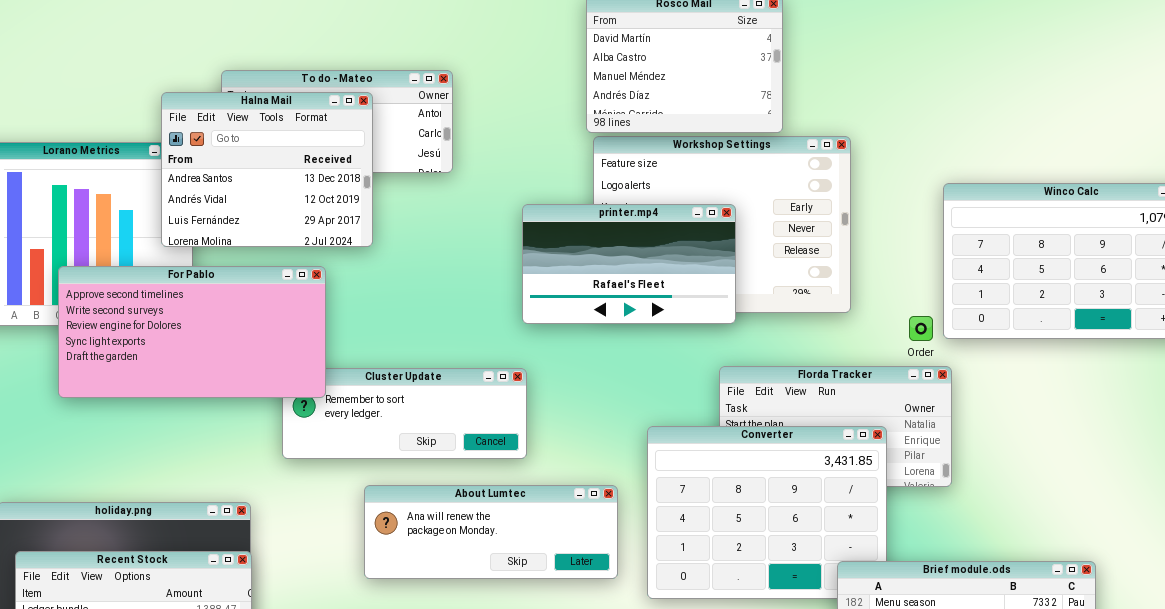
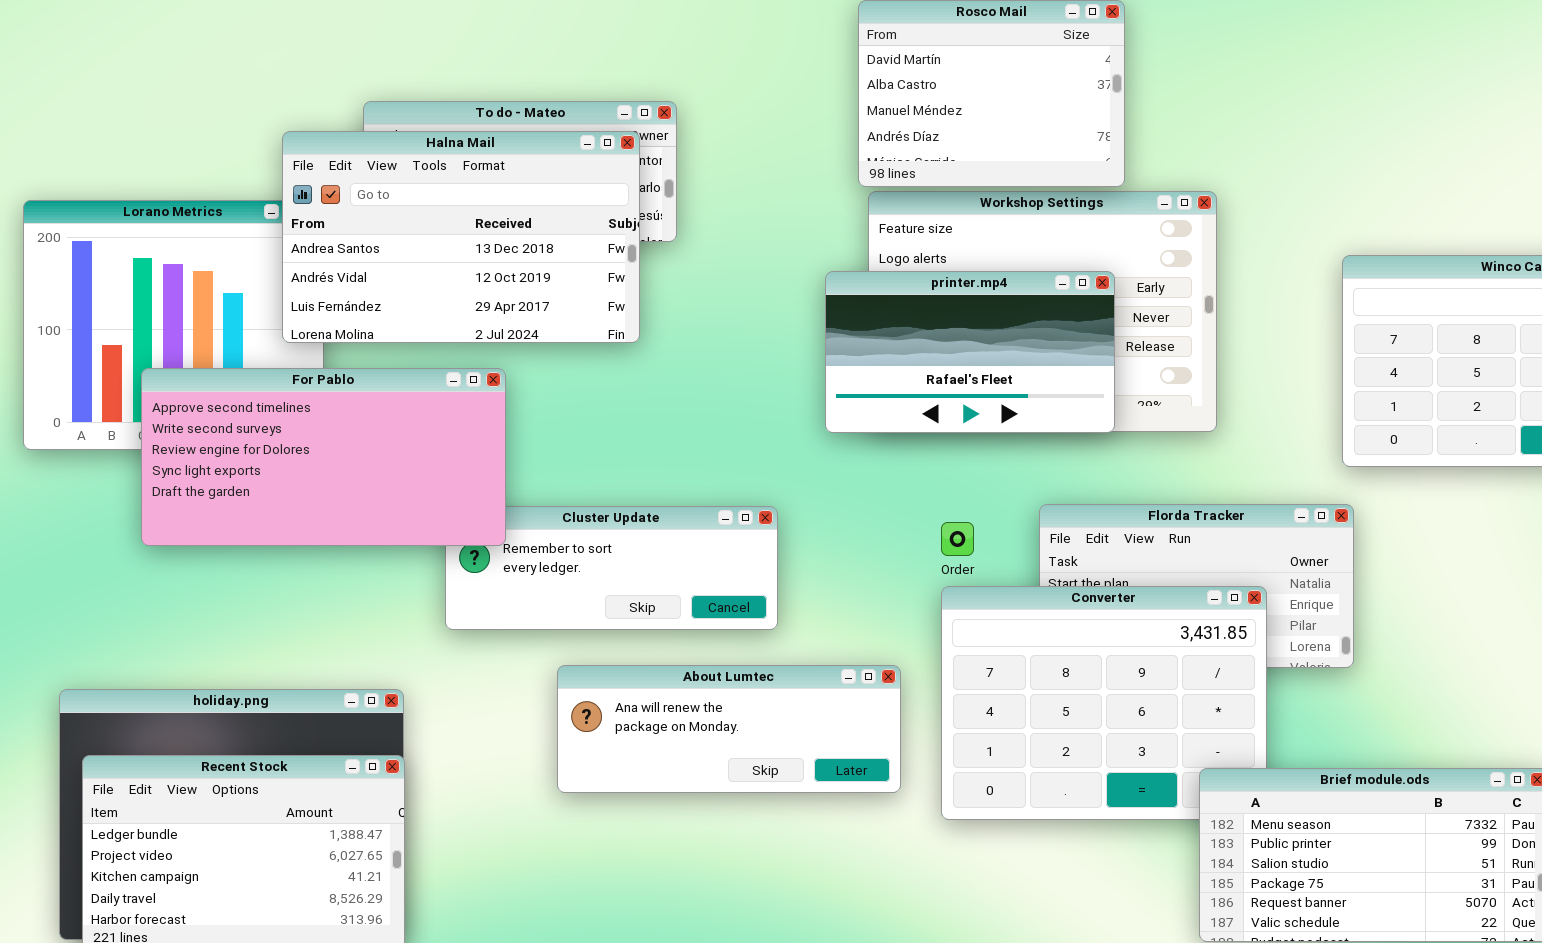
Halna Mail: [161,92,373,247] -> [282,131,640,343], resized
printer.mp4: [522,204,736,324] -> [825,271,1115,433], moved
Order: [909,316,933,341] -> [941,522,974,556], moved

